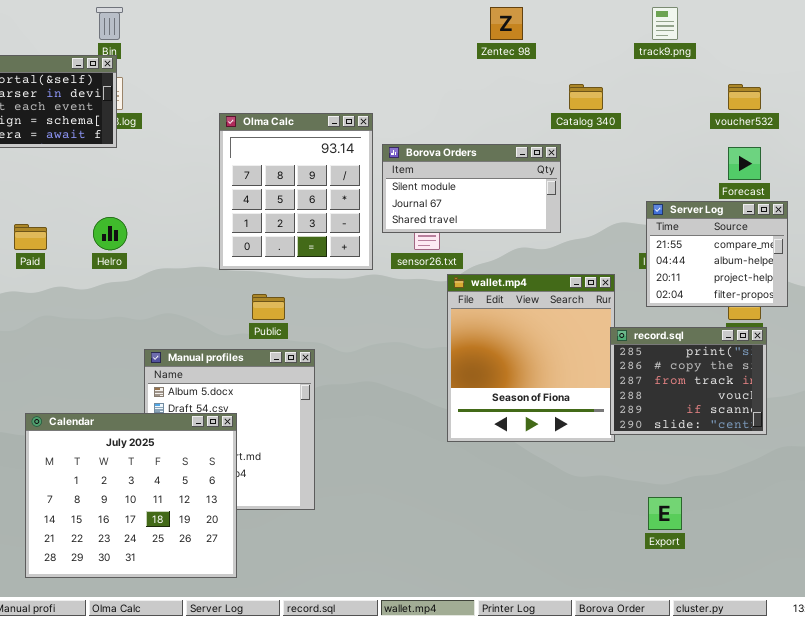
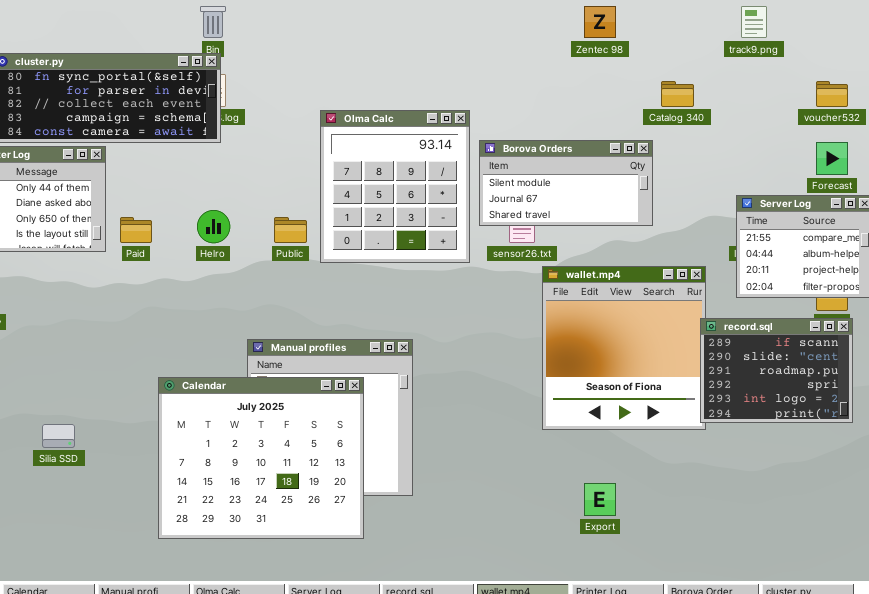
Public: [252,294,285,320] -> [274,217,307,243], moved
record.sql: [610,327,767,435] -> [700,318,853,423], scrolled down 4 rows
Calendar: [25,413,237,578] -> [158,377,364,539], moved
Export: [648,497,682,530] -> [584,483,616,516], moved

